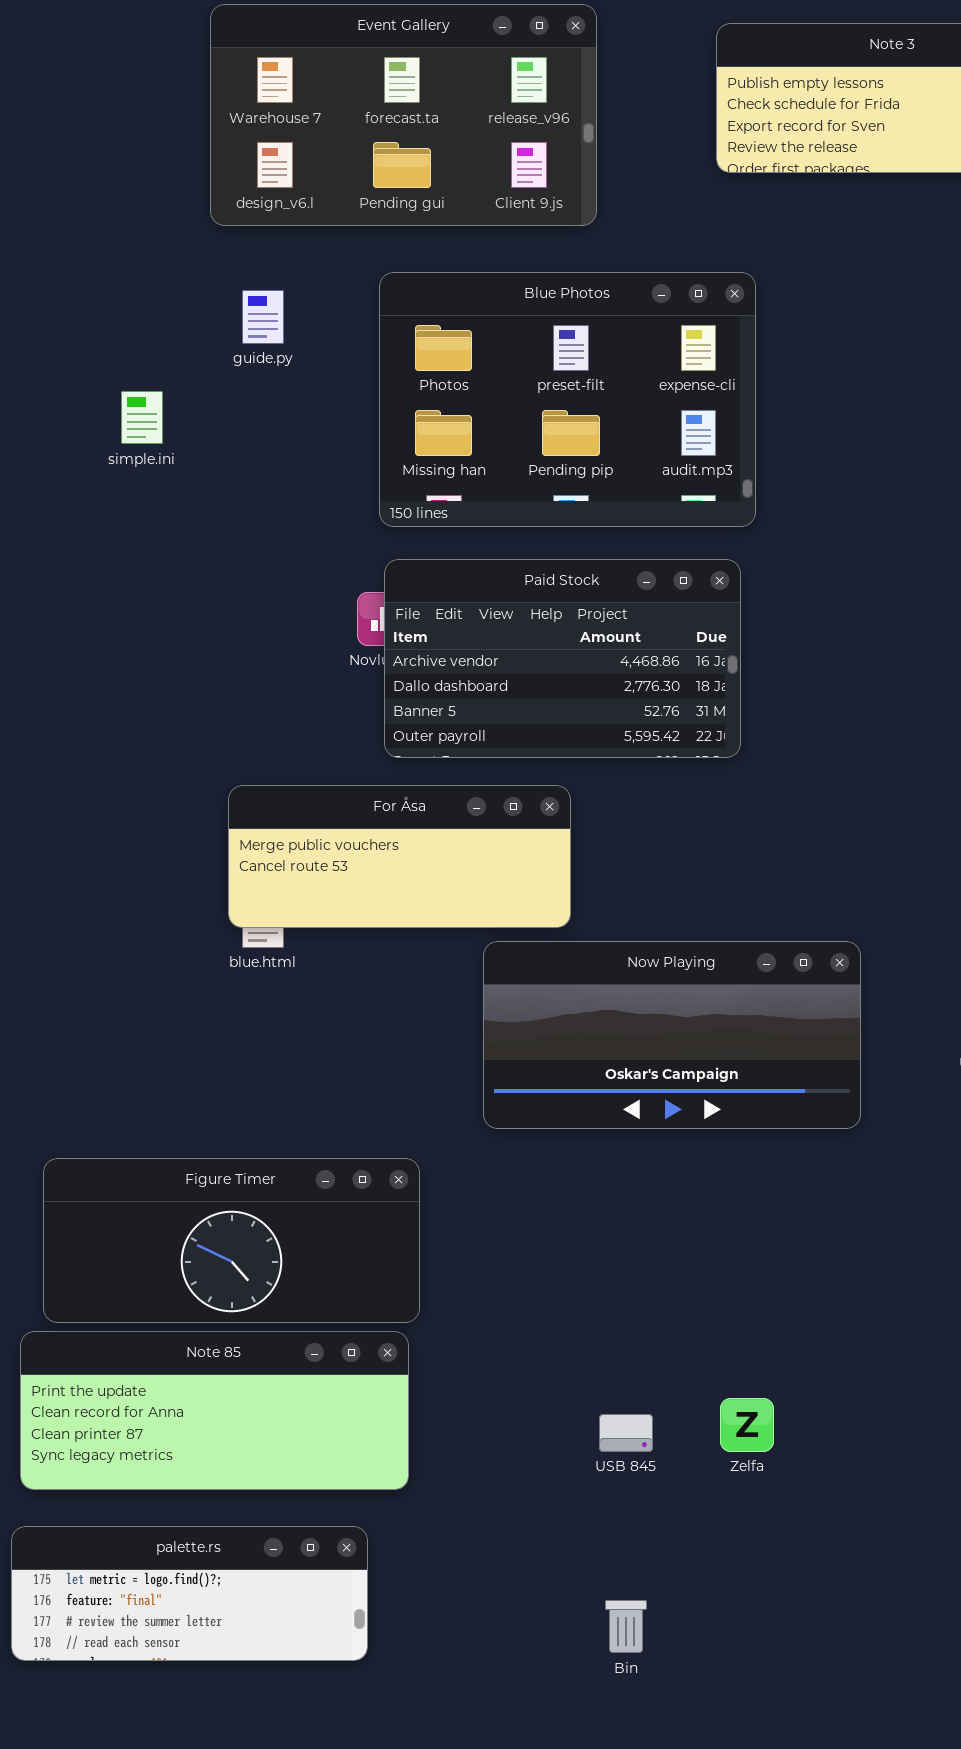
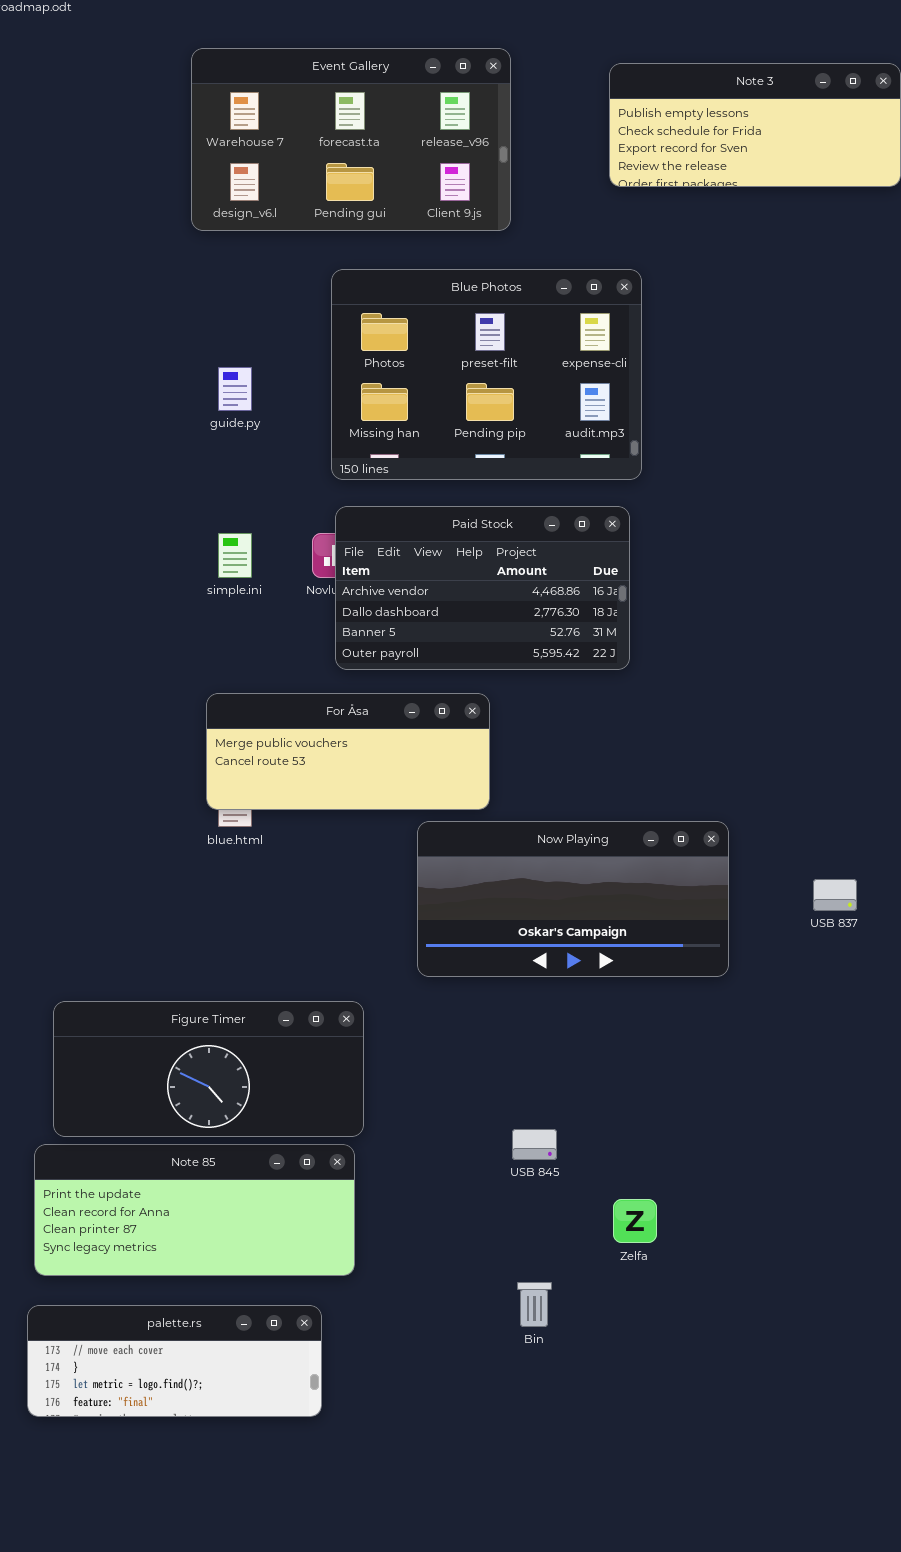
guide.py: [242,290,284,344] -> [218,367,252,411], moved
simple.ini: [121,391,163,444] -> [218,533,252,578], moved
USB 845: [599,1414,653,1452] -> [512,1129,557,1160], moved
palette.rs: [11,1526,368,1661] -> [27,1305,322,1417], scrolled up 2 rows
Bin: [605,1600,647,1653] -> [517,1282,552,1327], moved

